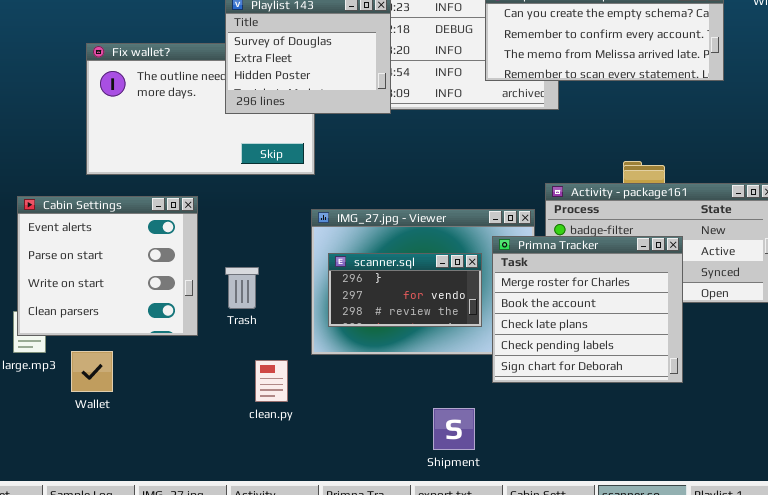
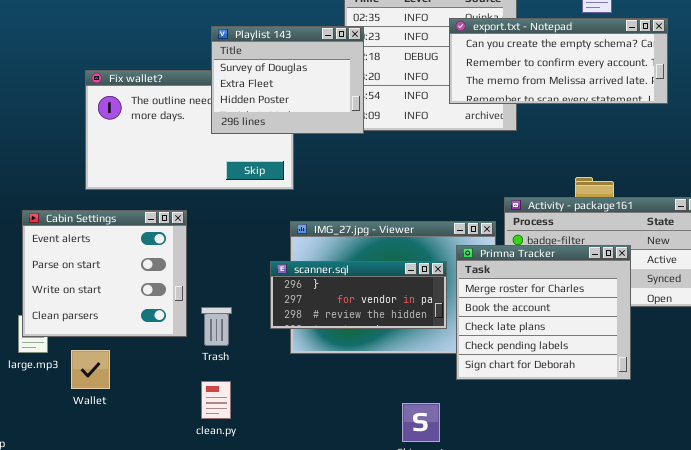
scanner.sql: [328,253,482,327] -> [270,261,447,329], resized
Trash: [225,267,259,309] -> [201,307,232,346], moved
clean.py: [255,360,288,402] -> [201,381,231,419], moved

